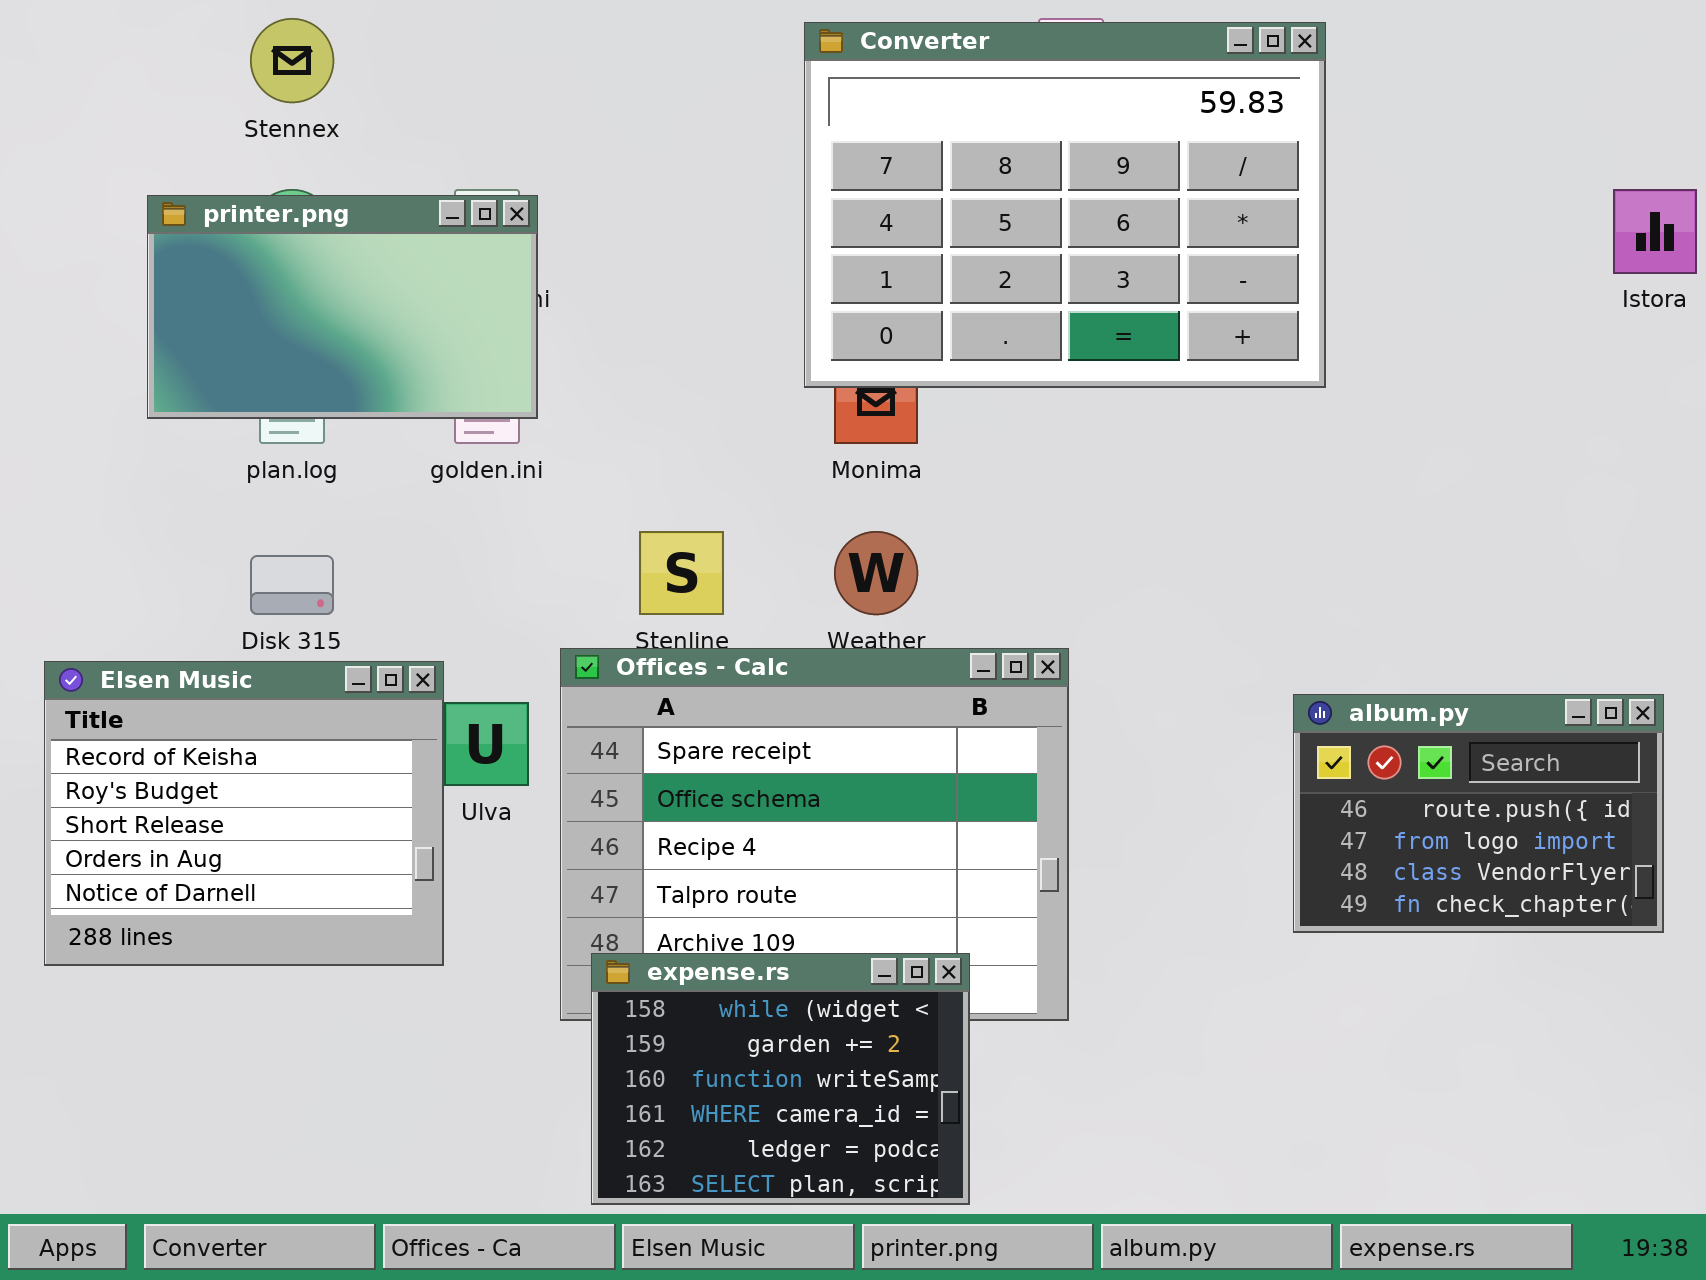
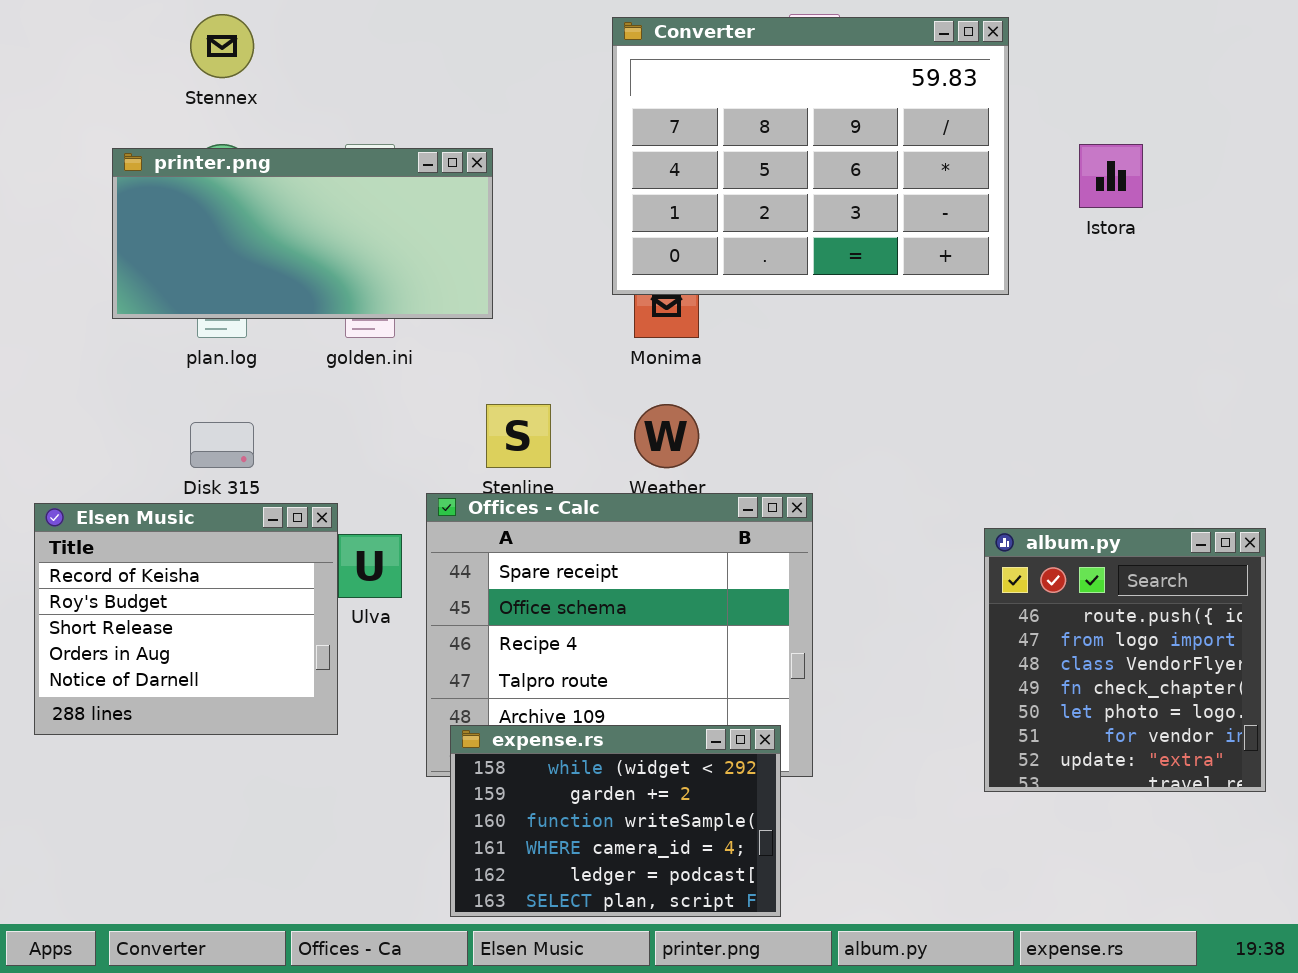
Istora: [1613,189,1697,274] -> [1079,144,1143,208], moved
printer.png: [147,195,538,419] -> [112,148,493,319], resized
album.py: [1293,694,1664,933] -> [984,528,1266,792], resized
expense.rs: [591,953,970,1205] -> [450,725,781,917], resized

